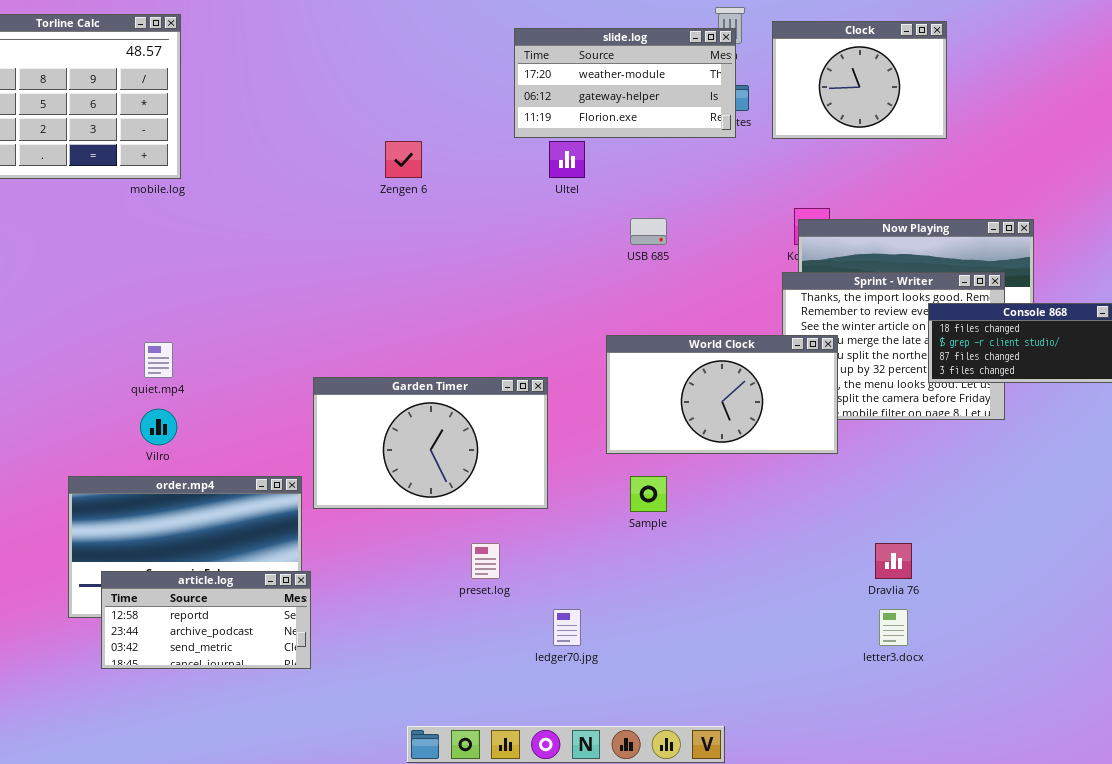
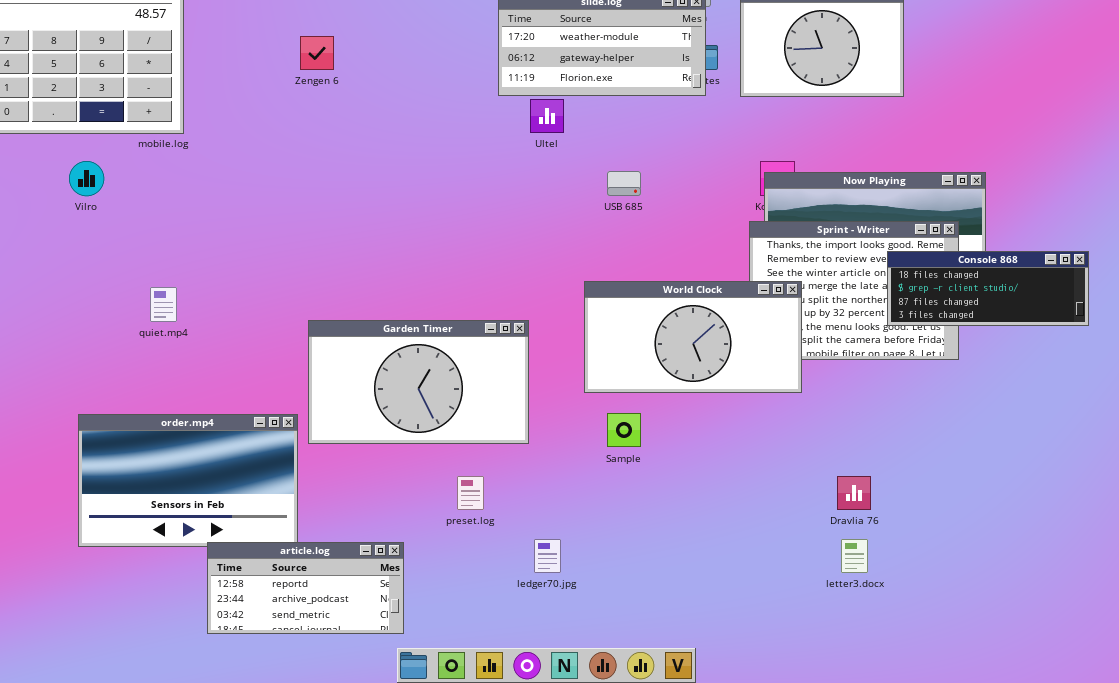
Zengen 6: [385,141,422,178] -> [300,36,334,70], moved
Vilro: [140,409,177,445] -> [69,161,104,196], moved
article.log: [101,571,311,669] -> [207,542,404,634], moved

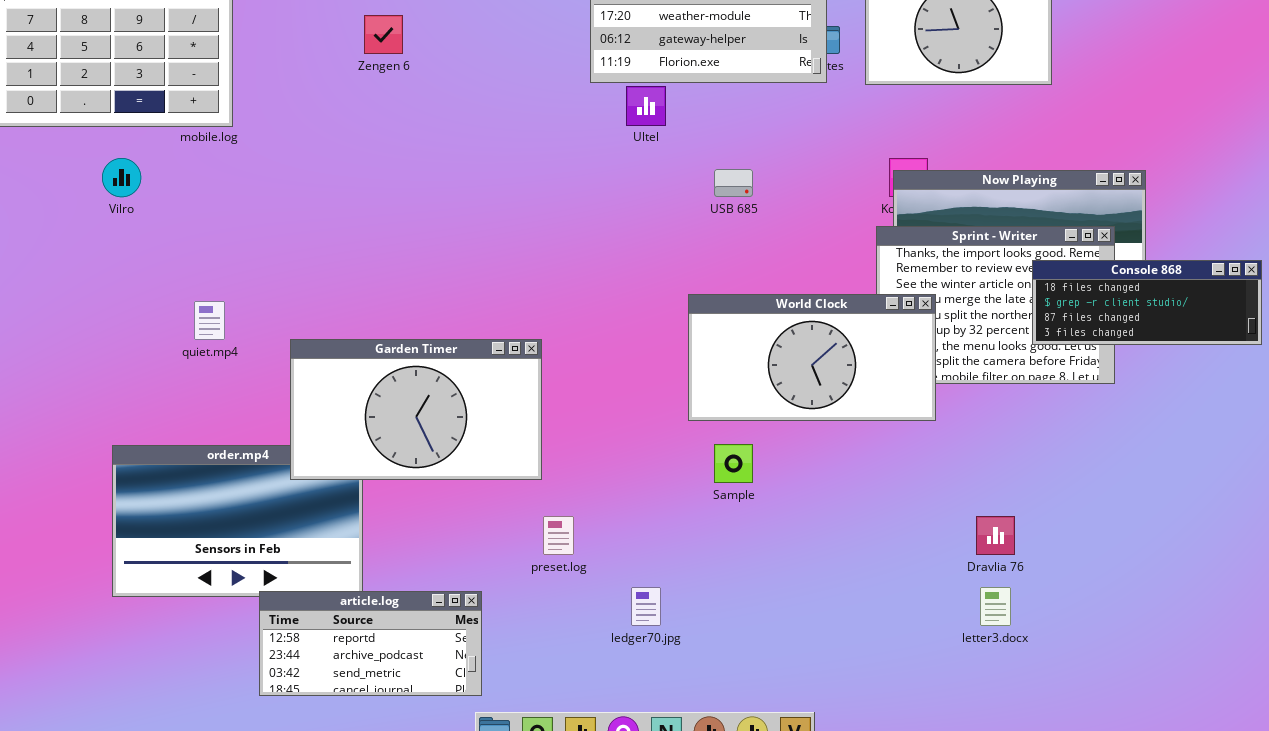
Garden Timer: [308,320,529,444] -> [290,339,542,480], moved

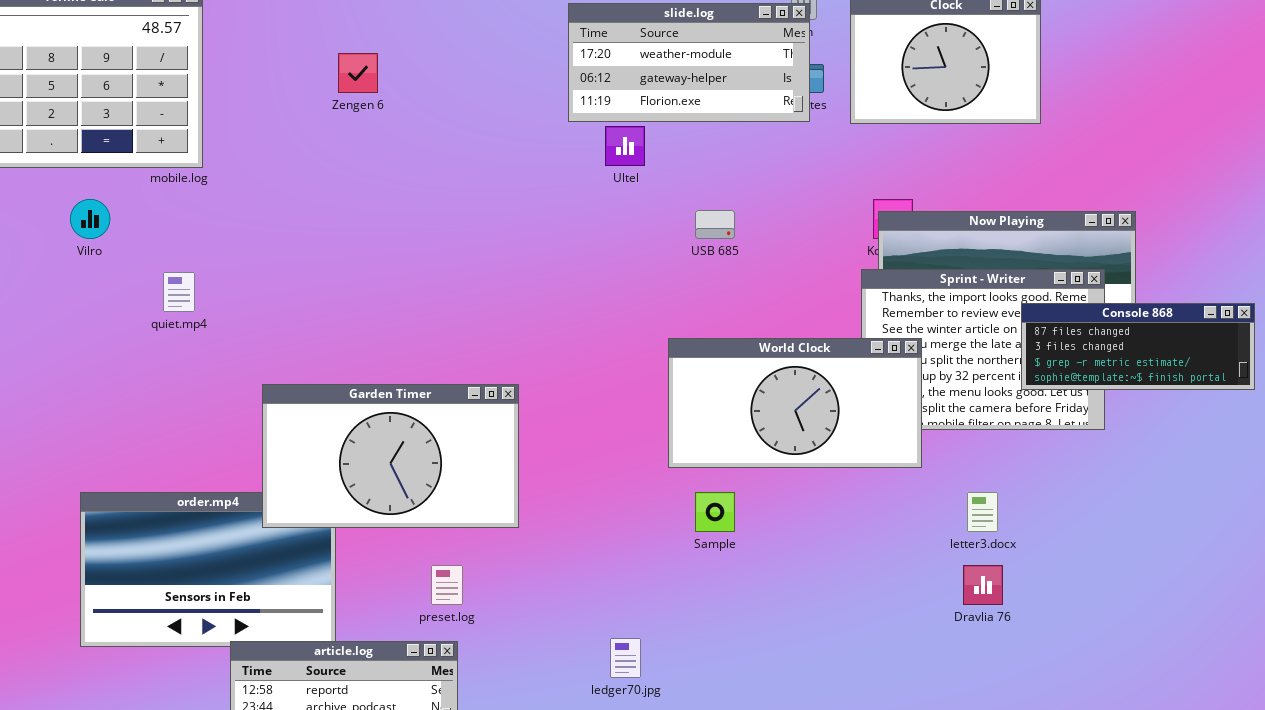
Console 868: [1032,260,1262,345] -> [1021,303,1255,390], scrolled down 2 rows
quiet.mp4: [194,301,225,340] -> [163,272,195,312], moved
preset.log: [543,516,574,555] -> [431,565,463,605], moved
letter3.docx: [980,587,1011,626] -> [967,492,998,532], moved

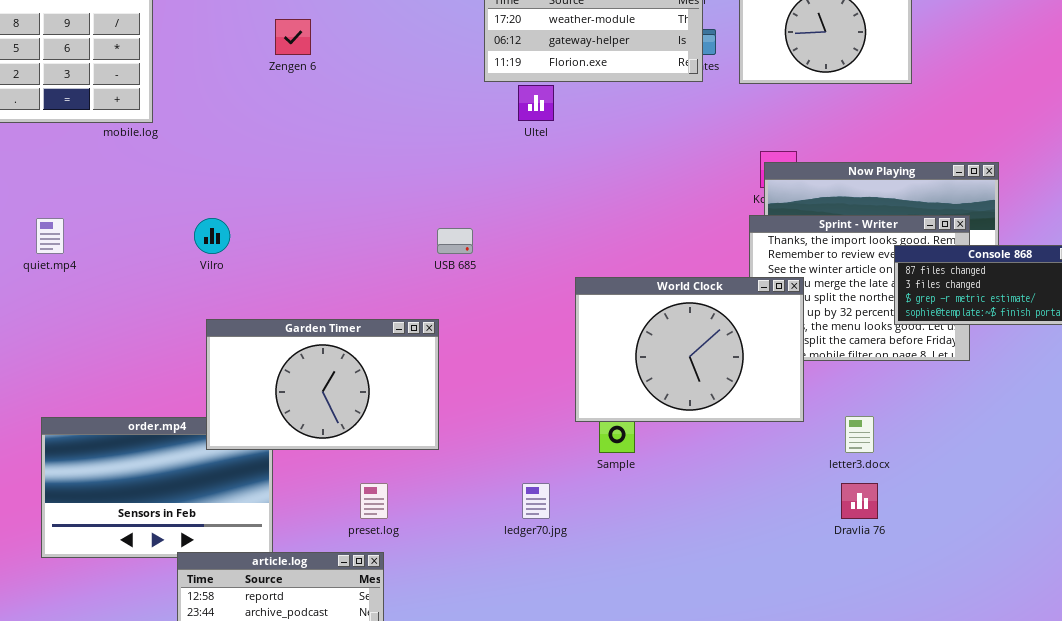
Vilro: [70,199,110,239] -> [194,218,230,254], moved
USB 685: [695,210,735,239] -> [437,228,473,254], moved
quiet.mp4: [163,272,195,312] -> [36,218,64,254], moved
World Clock: [668,338,922,468] -> [575,277,804,422], resized
ledger70.jpg: [610,638,641,678] -> [522,483,550,519], moved

